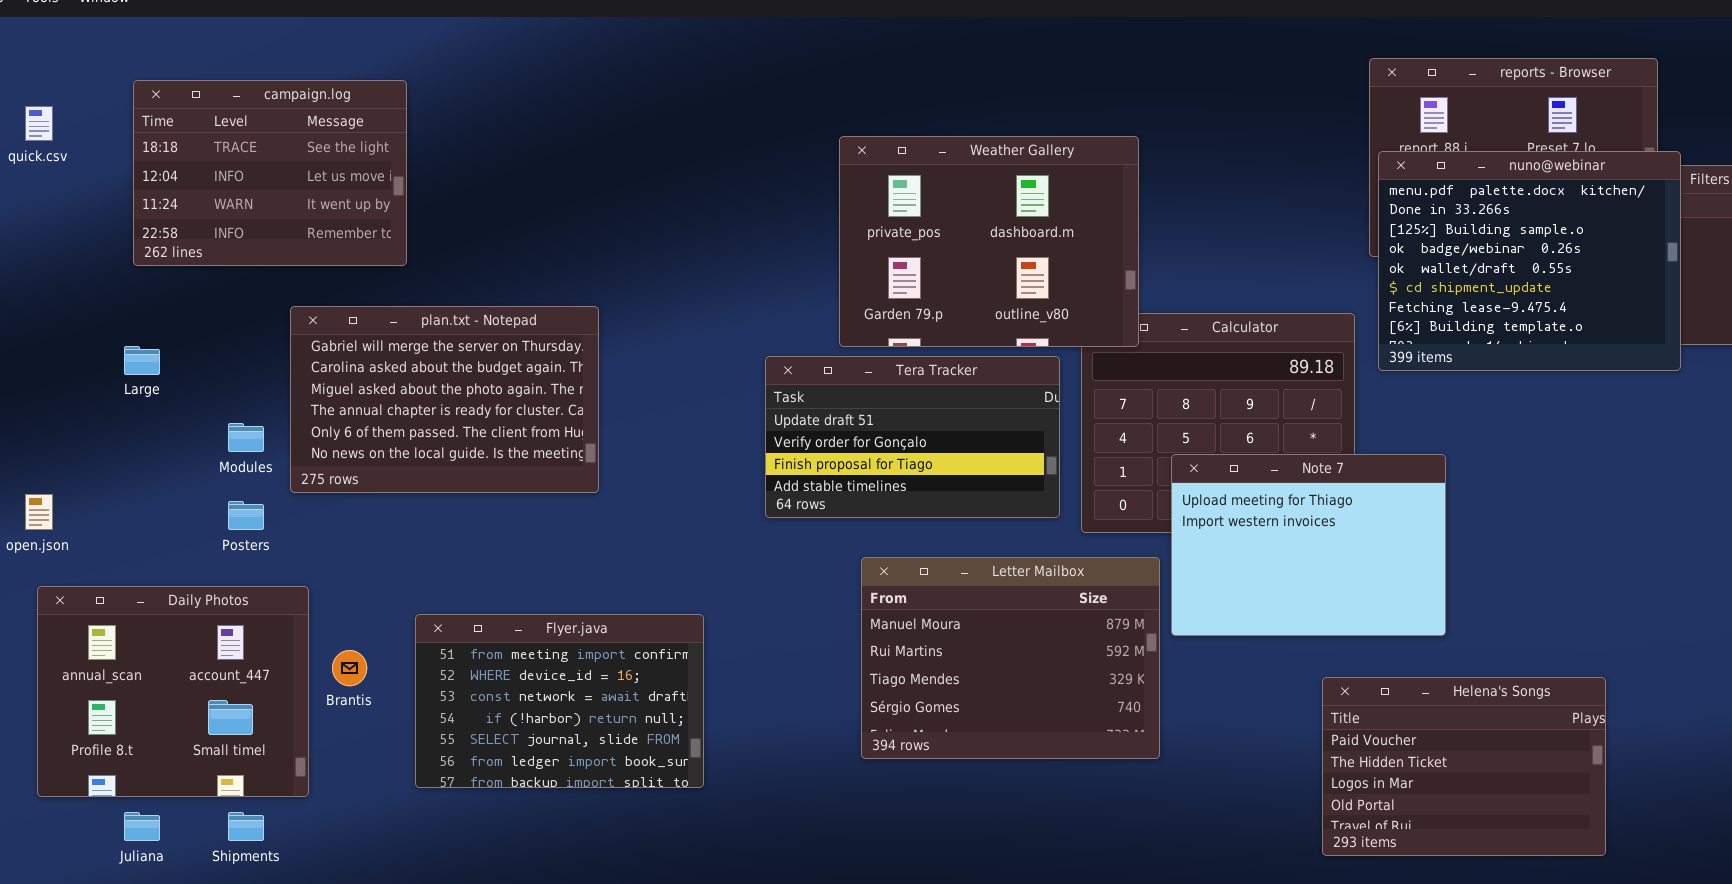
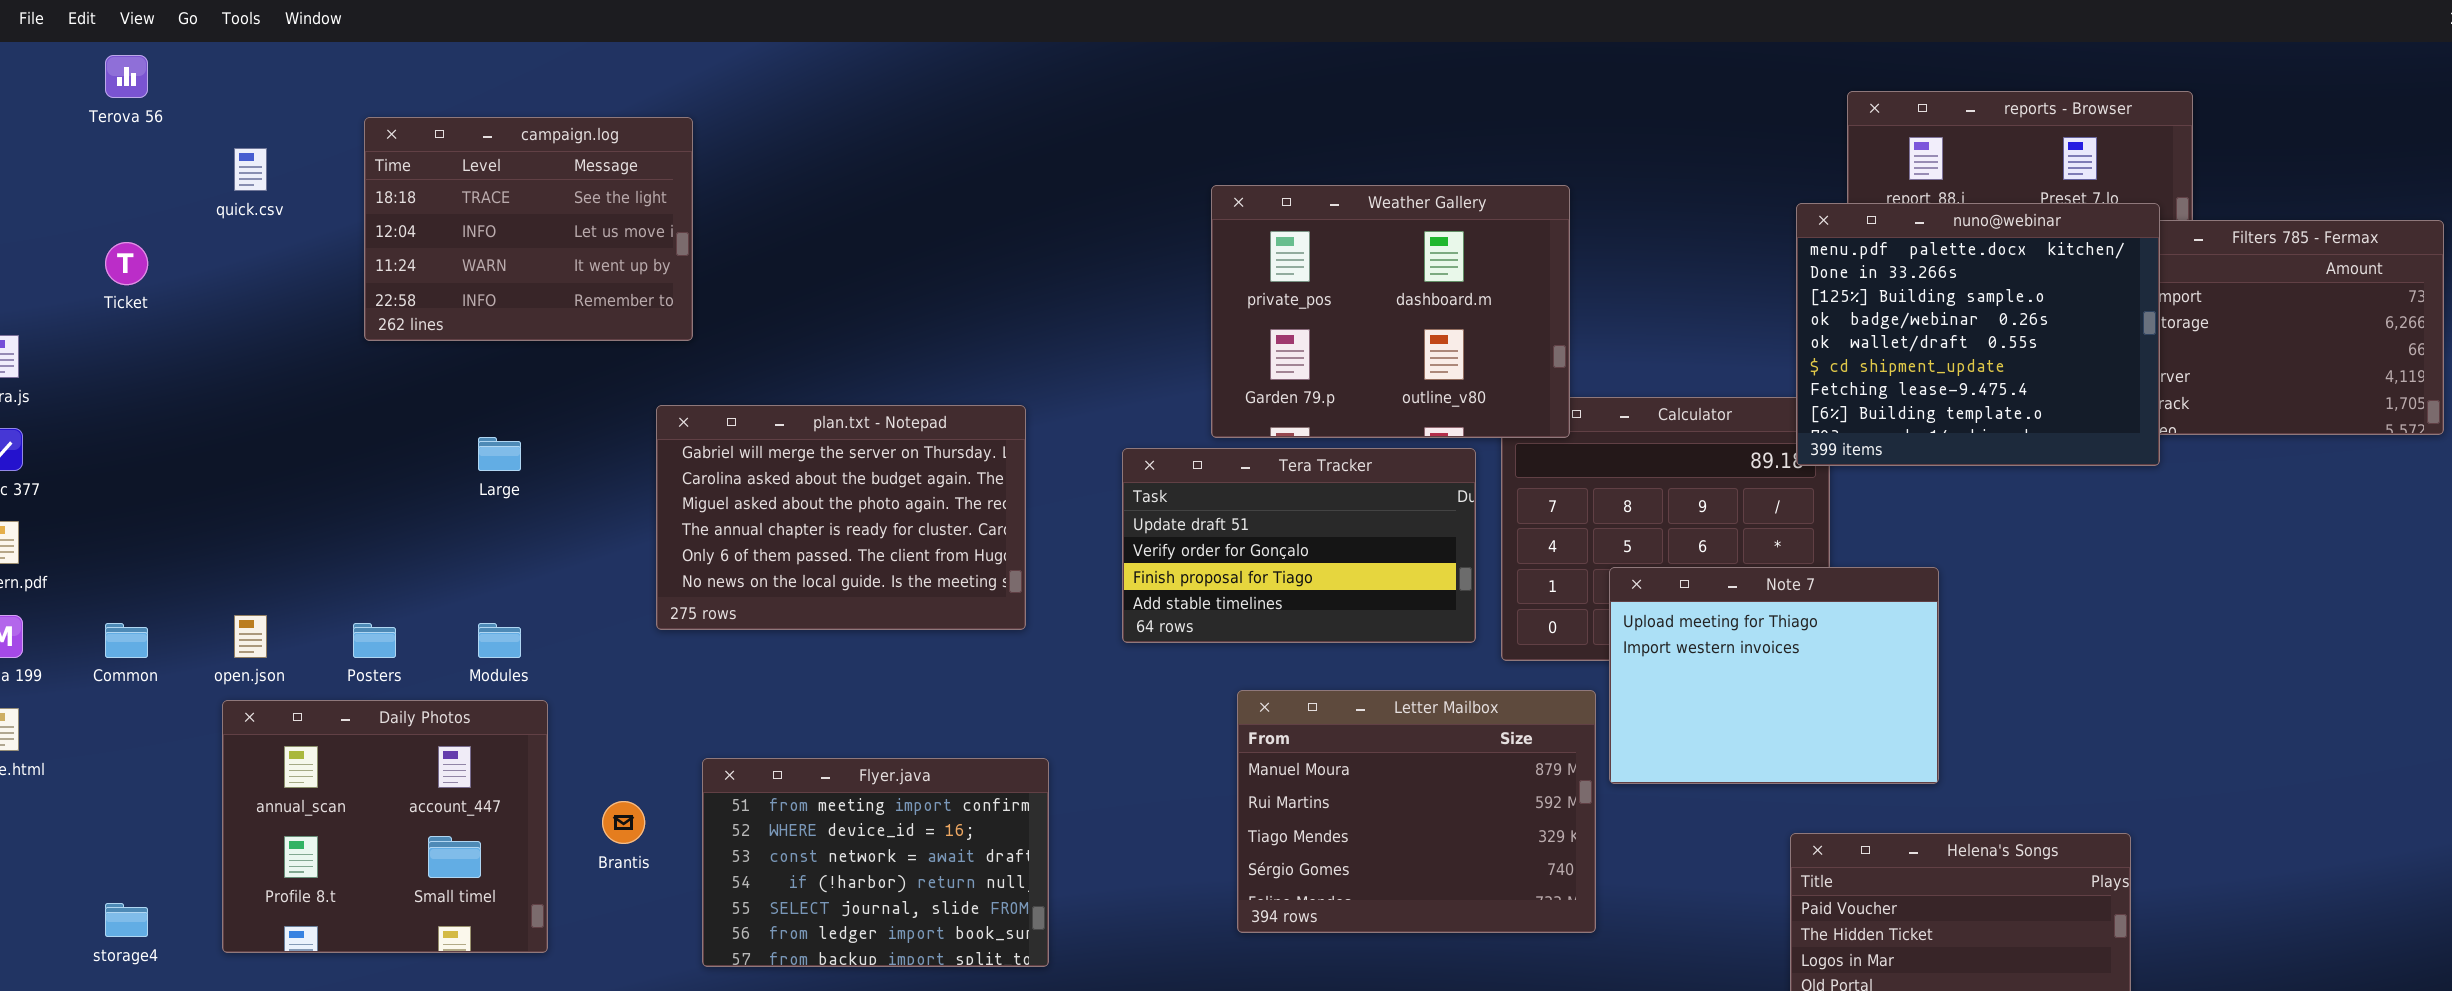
nuno@webinar: [1378,151,1681,371] -> [1796,203,2160,466], moved
plan.txt - Notepad: [290,306,599,493] -> [656,405,1026,630], moved
Large: [124,346,160,375] -> [478,437,521,471], moved
Modules: [228,423,264,452] -> [478,623,521,658], moved
Posters: [228,501,264,530] -> [353,623,396,658], moved
Daily Photos: [37,586,309,797] -> [222,700,548,953], moved

